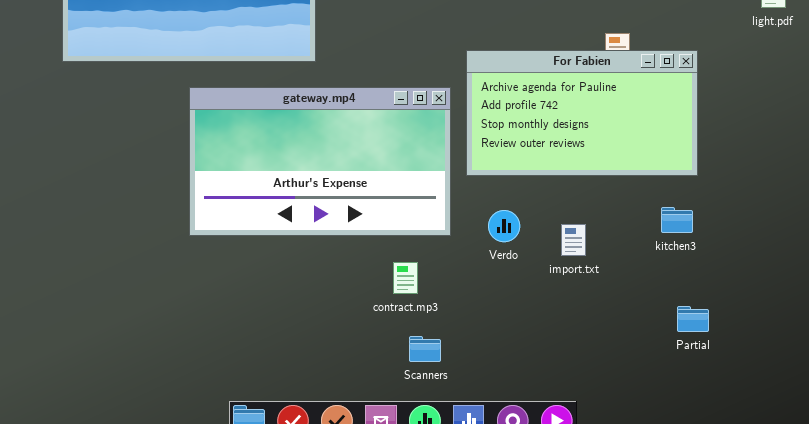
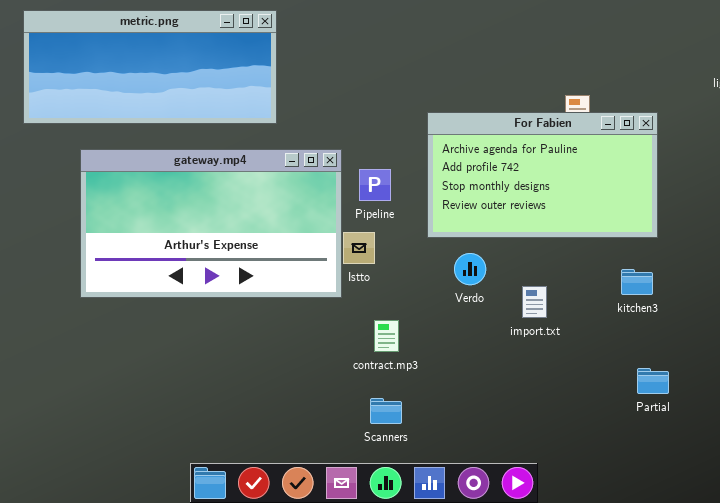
gateway.mp4: [189,87,451,236] -> [80,149,342,298], moved
Verdo: [488,210,520,242] -> [454,253,486,285], moved
contract.mp3: [393,262,418,294] -> [374,320,399,352], moved

